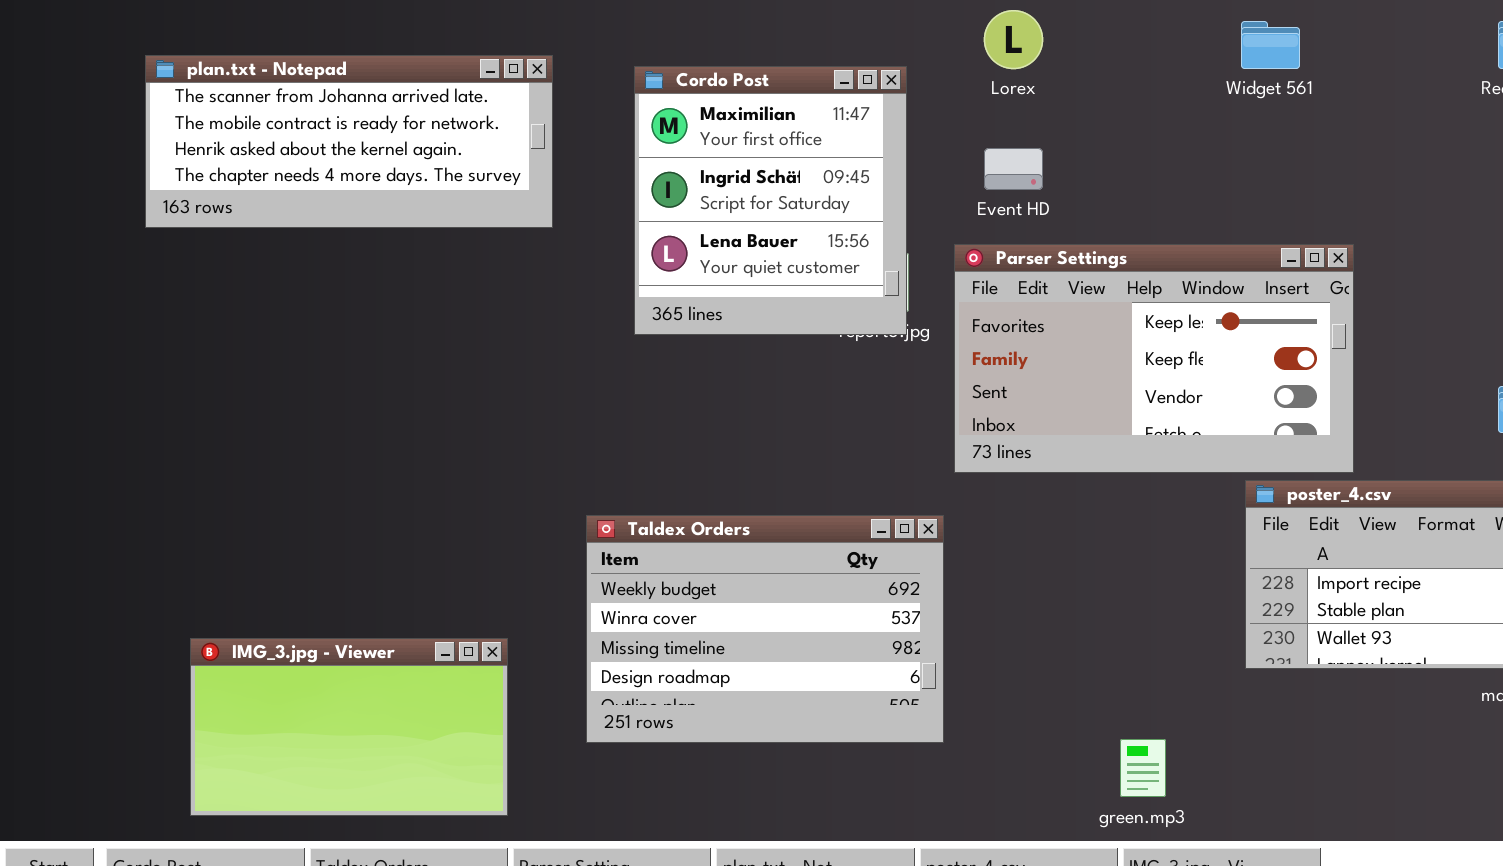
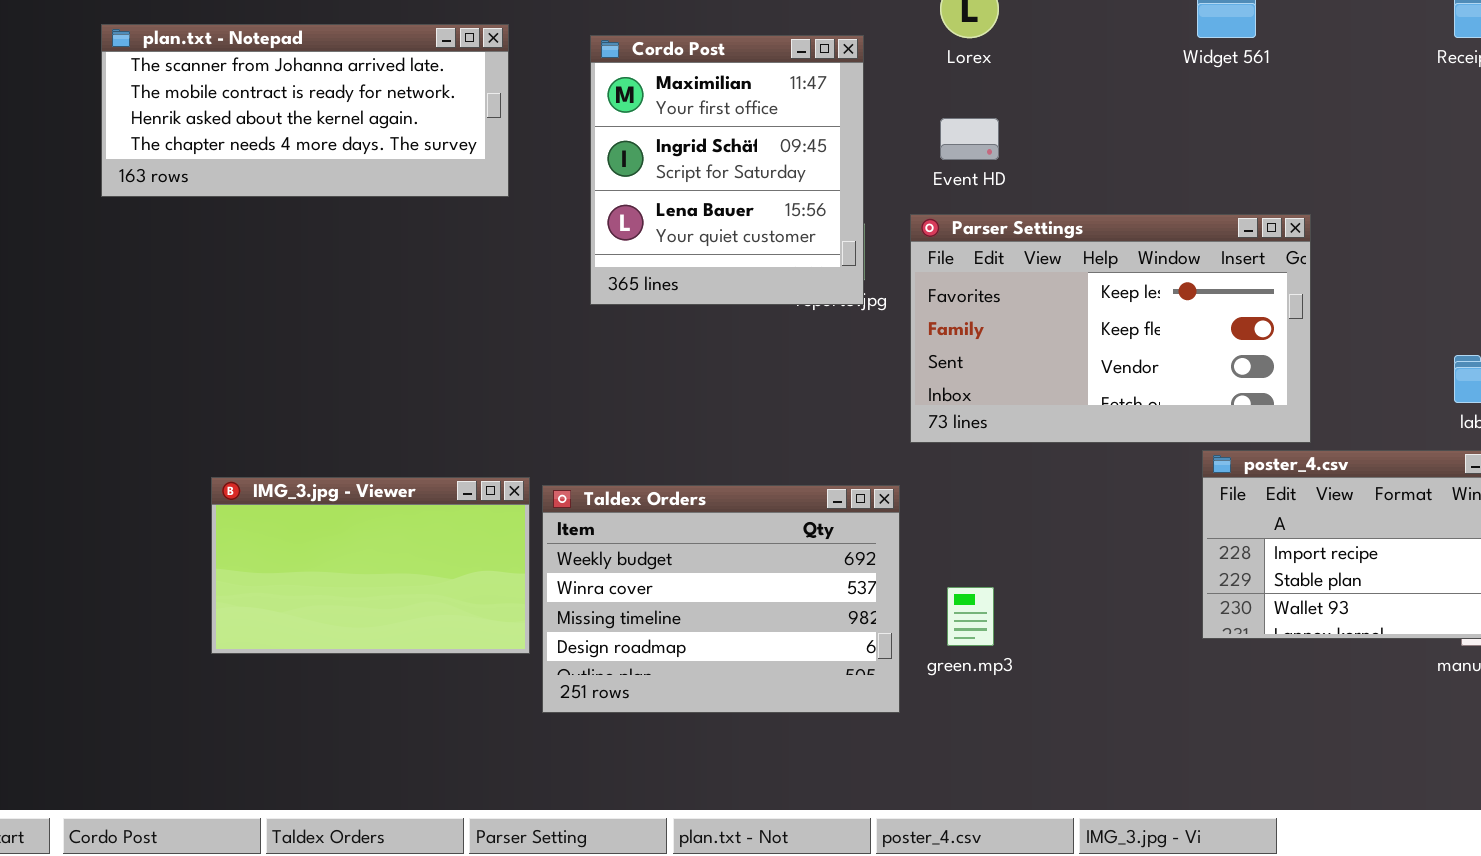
IMG_3.jpg - Viewer: [190,638,508,816] -> [211,477,530,654], moved
green.mp3: [1120,739,1166,797] -> [947,587,994,646], moved

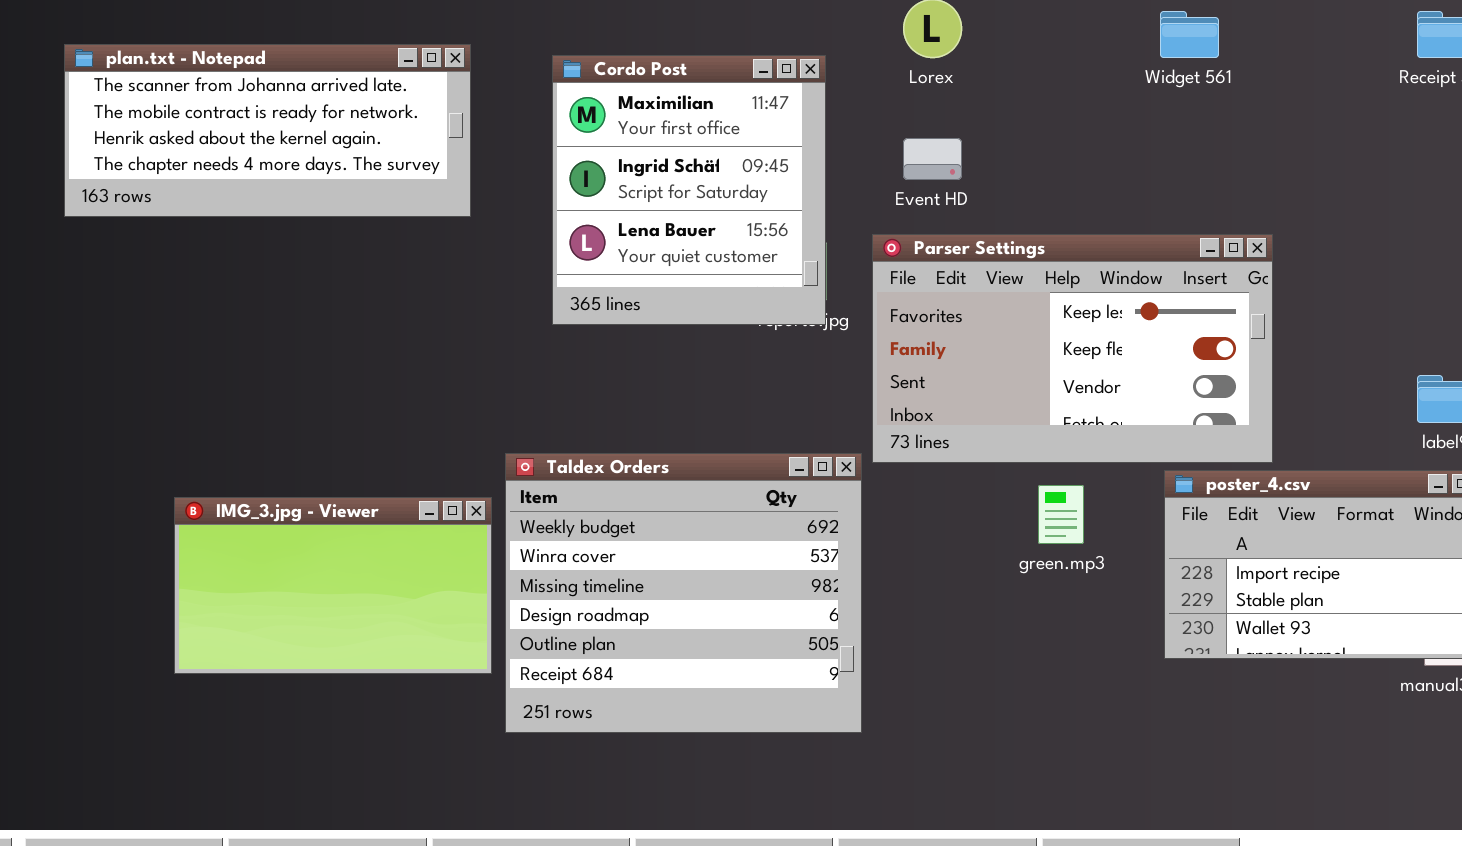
Taldex Orders: [542,485,900,713] -> [505,453,862,733], resized
green.mp3: [947,587,994,646] -> [1038,485,1084,544], moved

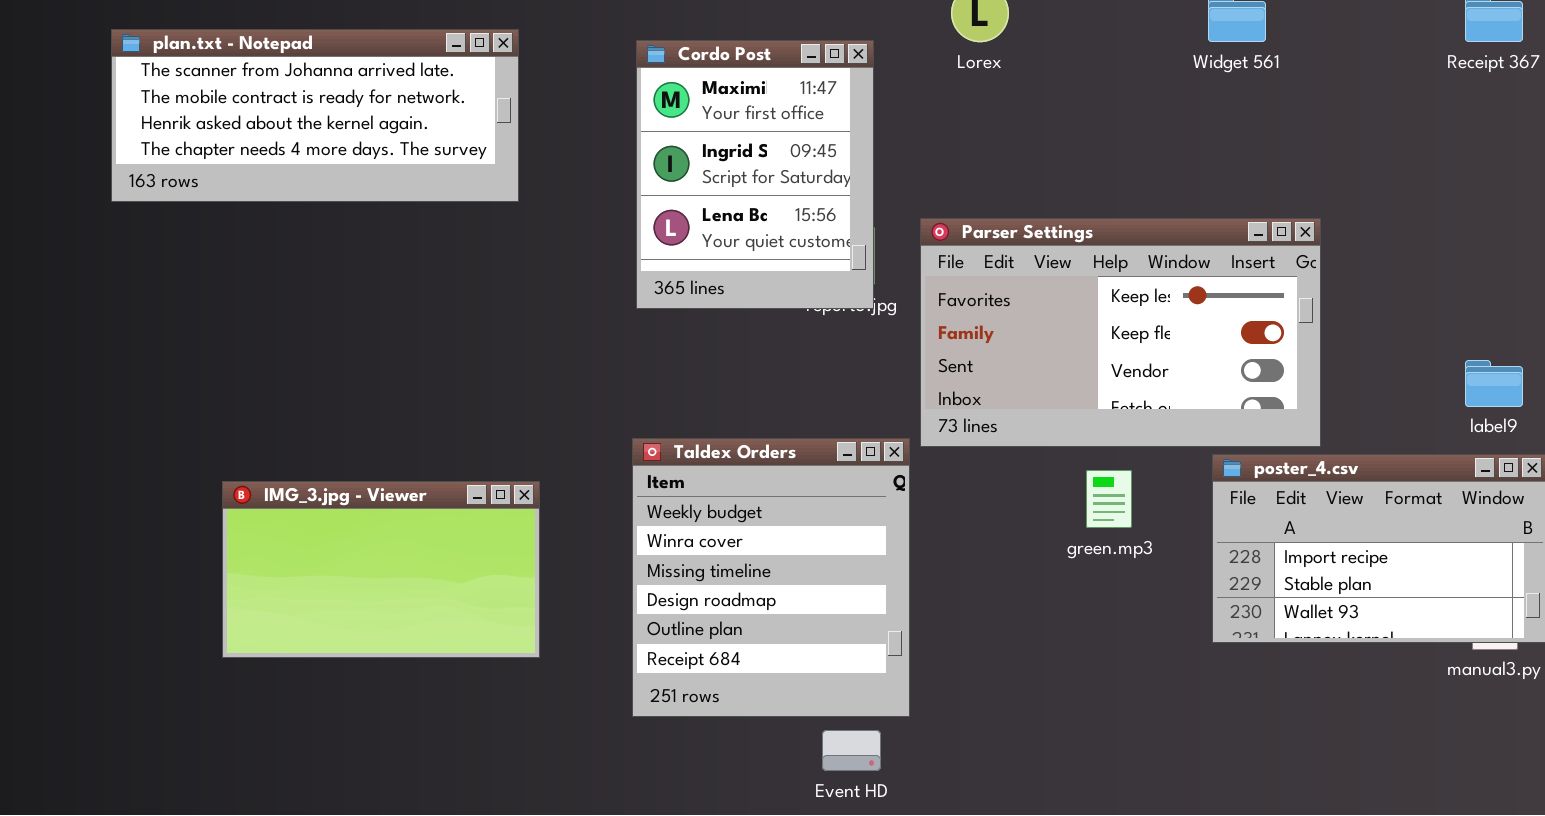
Cordo Post: [552,55,826,325] -> [636,40,874,309], resized
Event HD: [903,138,962,180] -> [822,730,881,771], moved
Taldex Orders: [505,453,862,733] -> [632,438,910,717], resized

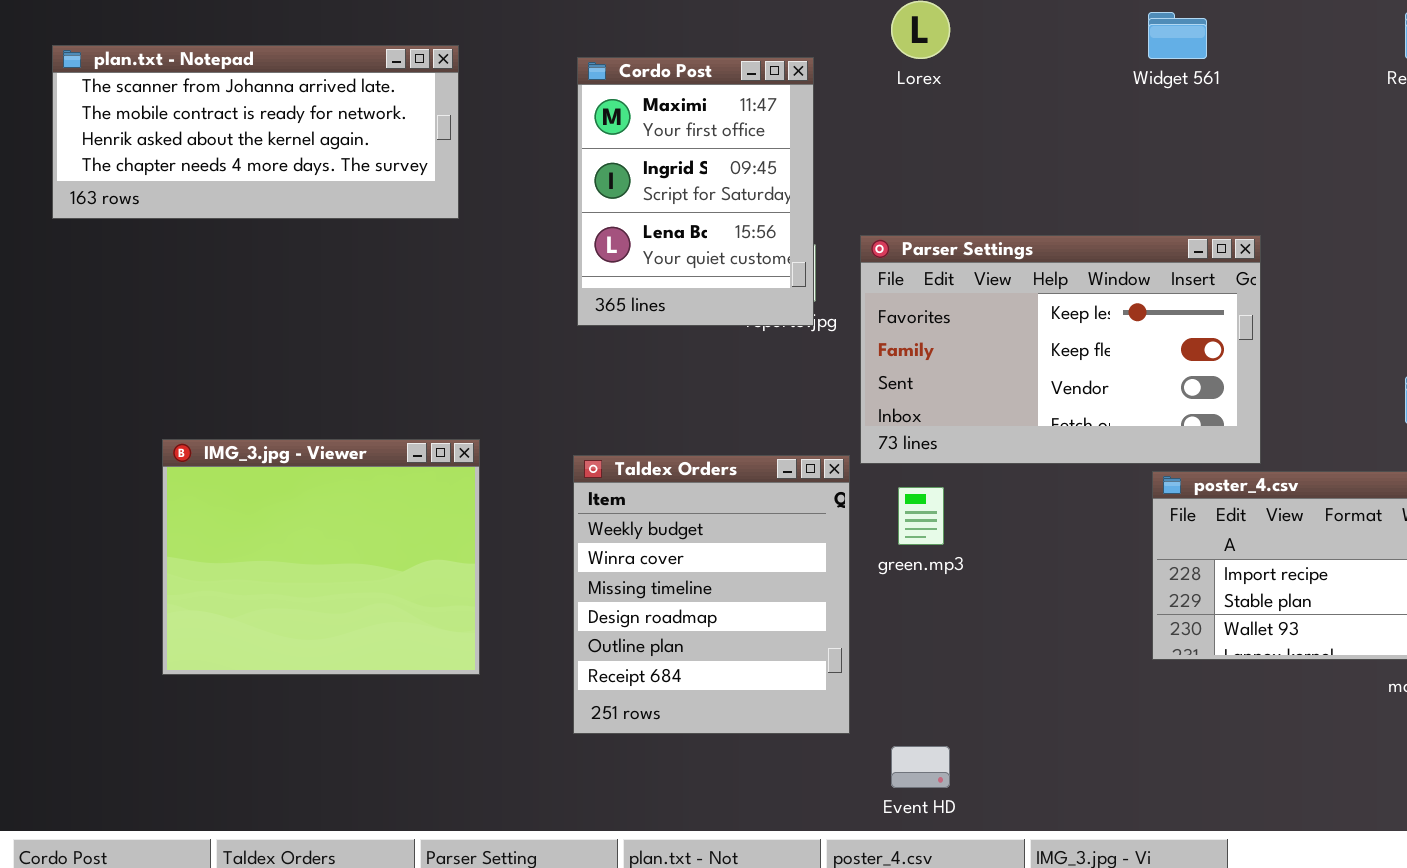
green.mp3: [1086,470,1132,528] -> [898,487,944,545], moved
IMG_3.jpg - Viewer: [222,481,540,658] -> [162,439,480,675], resized
Event HD: [822,730,881,771] -> [891,746,950,788], moved

